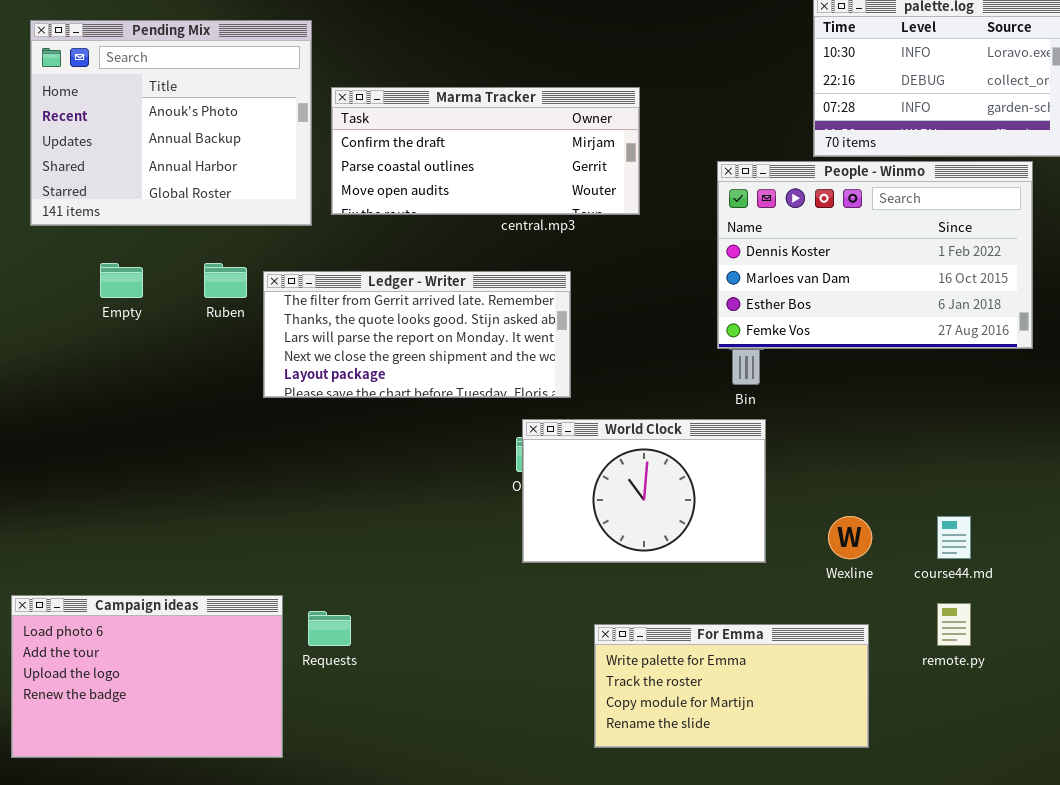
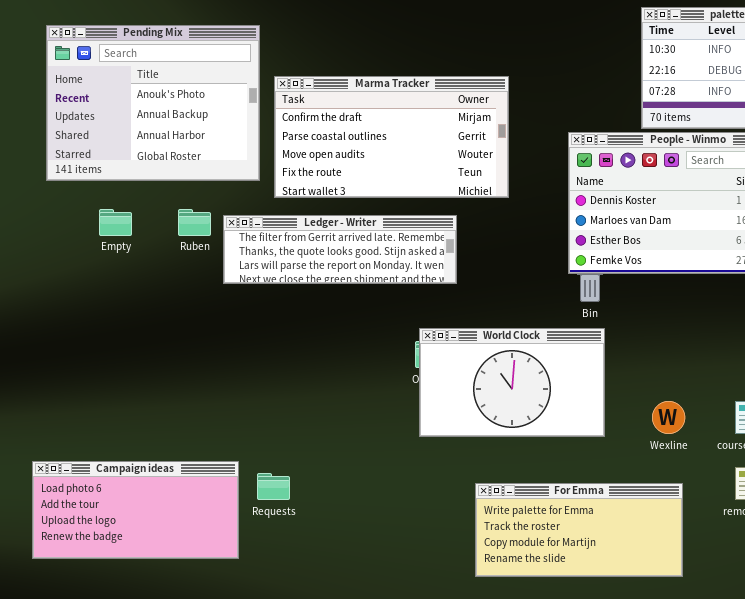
Marma Tracker: [331,87,640,215] -> [274,76,509,198], resized
Ledger - Writer: [263,271,571,398] -> [223,215,457,284], resized
Campaign ideas: [11,595,283,758] -> [32,461,239,559], resized

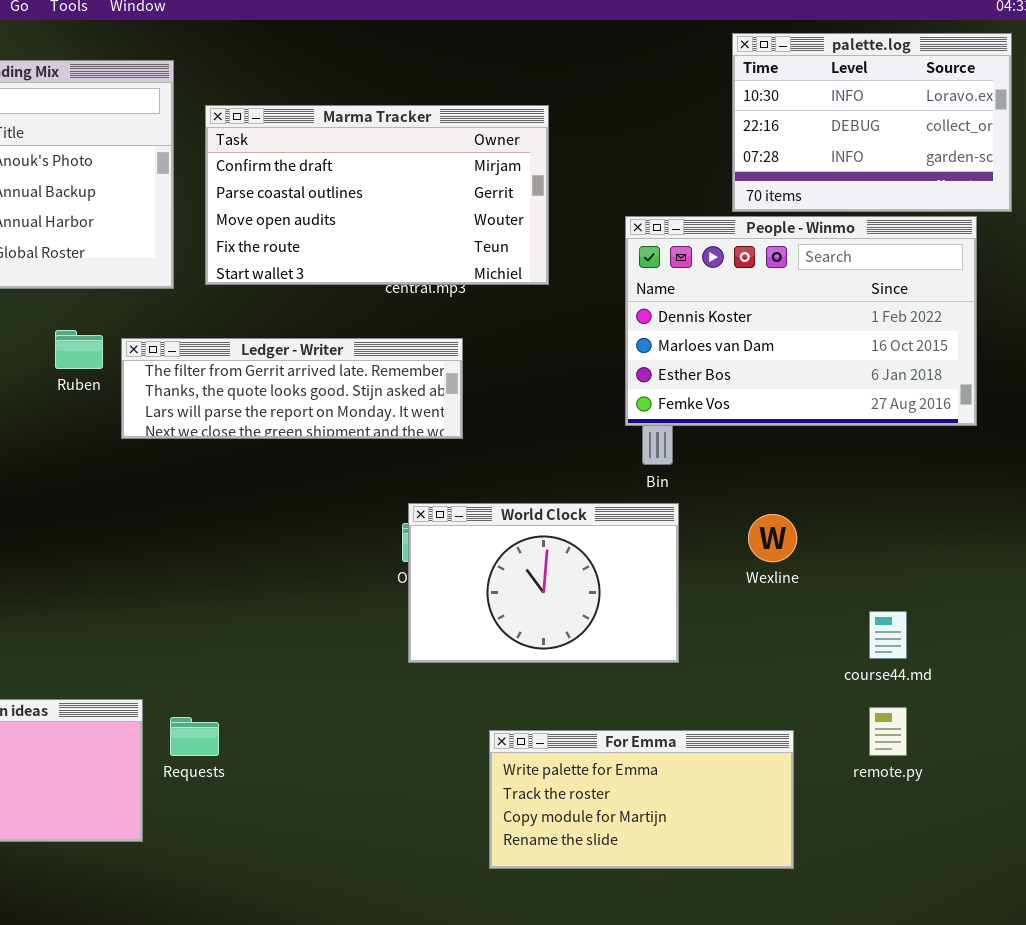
Marma Tracker: [274,76,509,198] -> [205,105,549,285], moved
Wexline: [652,401,685,434] -> [748,514,797,562], moved

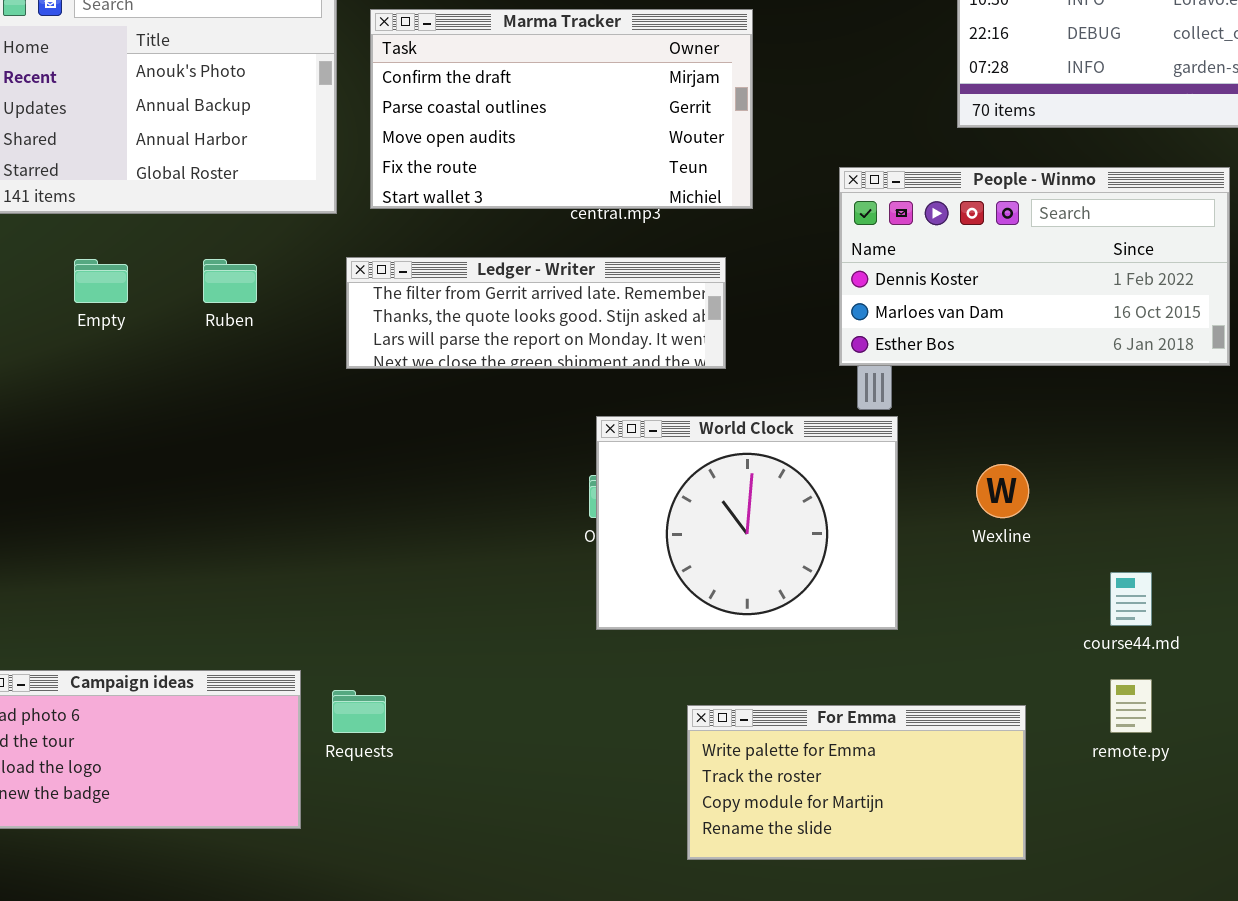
People - Winmo: [625,216,977,426] -> [839,167,1230,366], resized
Ledger - Writer: [121,338,463,439] -> [346,257,726,369], moved
World Clock: [408,503,679,663] -> [596,416,898,630], resized

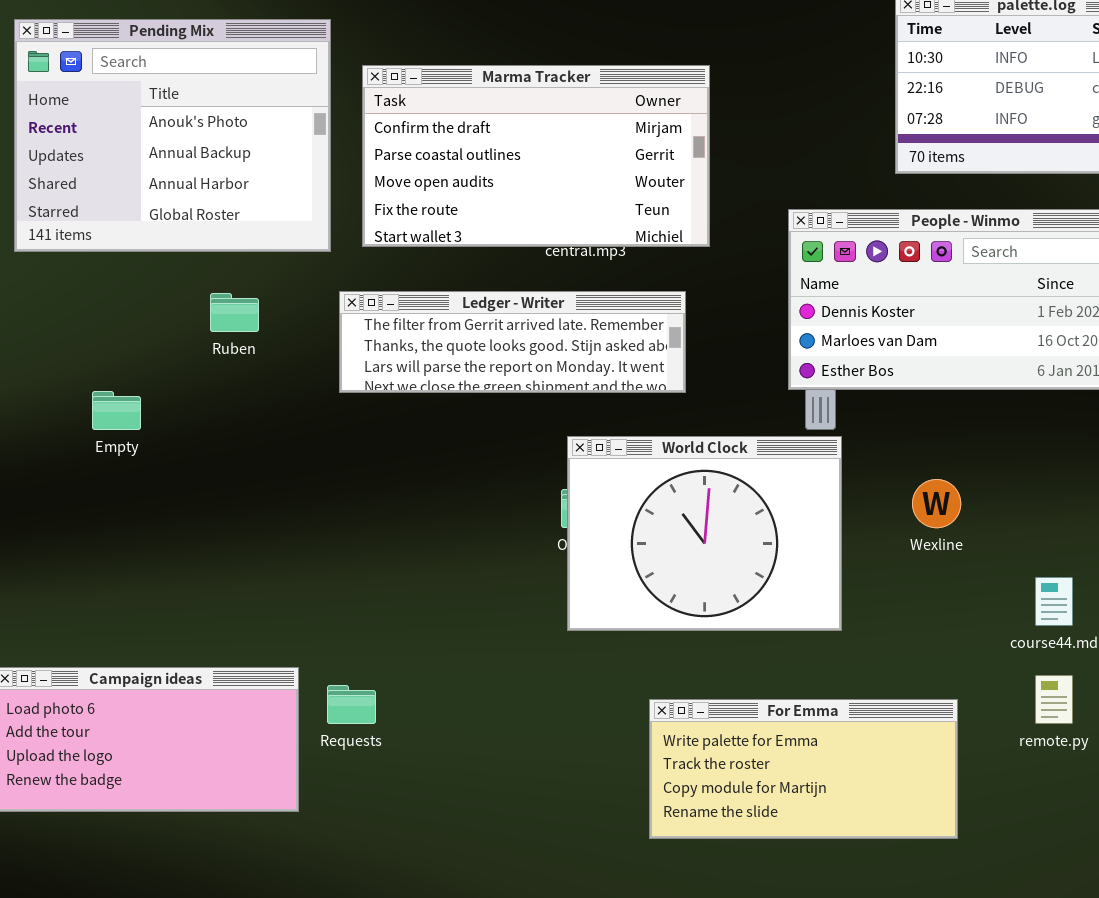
Empty: [74,259,128,303] -> [92,391,141,430], moved

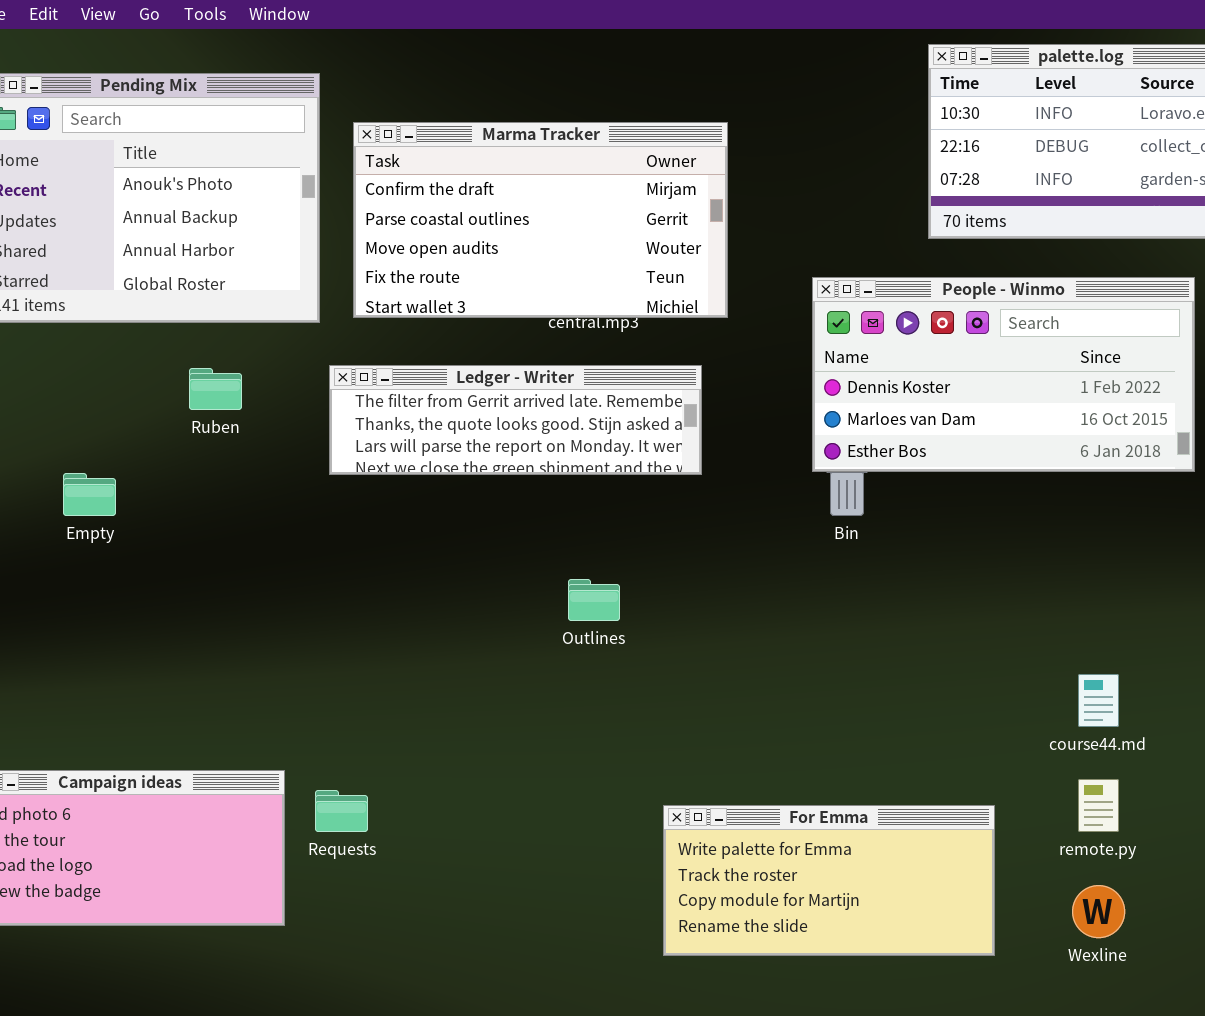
World Clock: [567,436,842,631] -> none, closed
Wexline: [912,479,961,528] -> [1072,885,1125,938], moved

